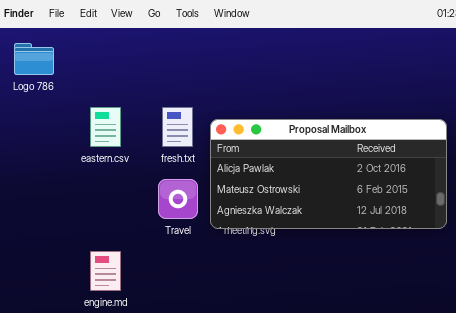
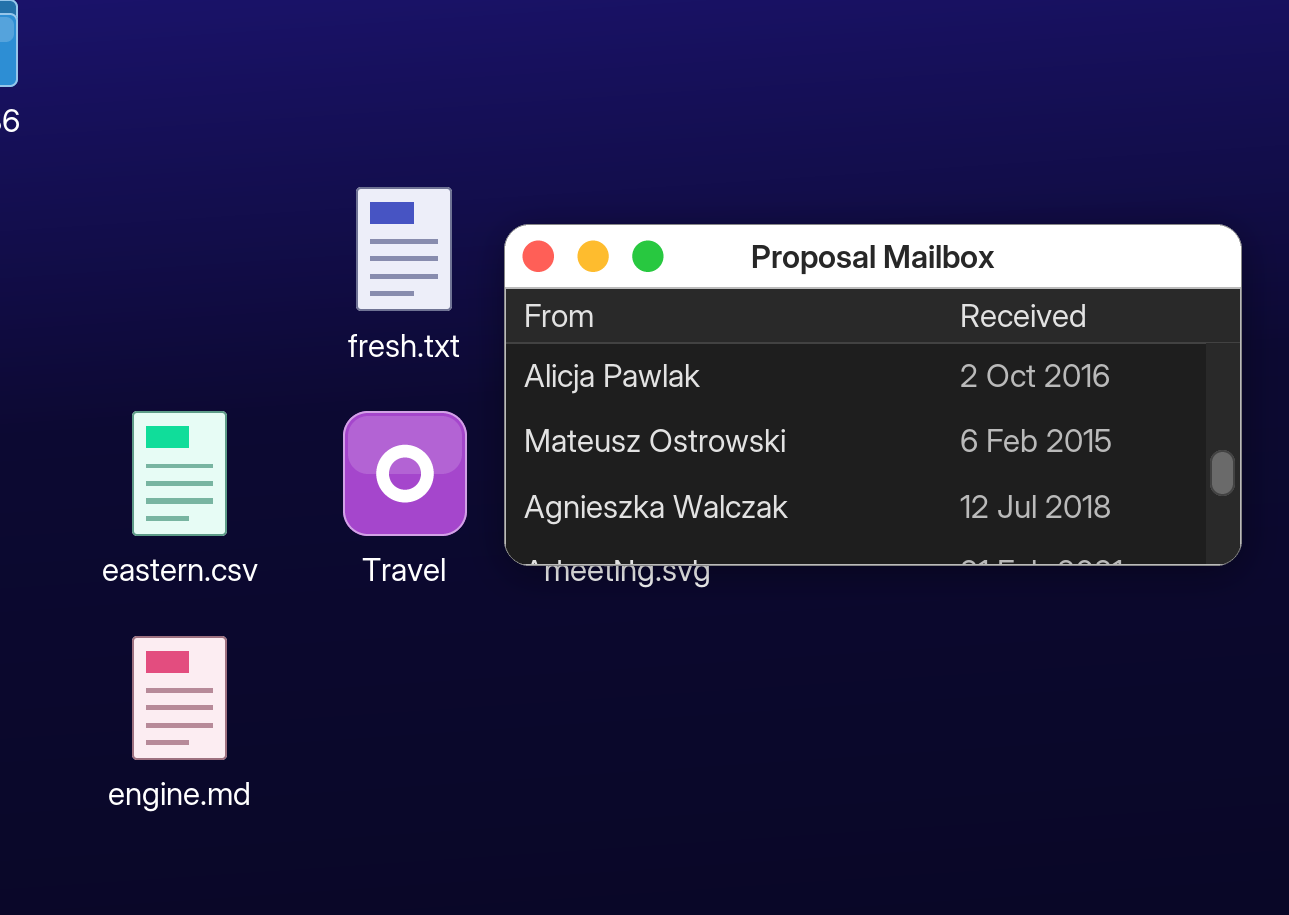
eastern.csv: [90,107,121,147] -> [132,411,227,536], moved

